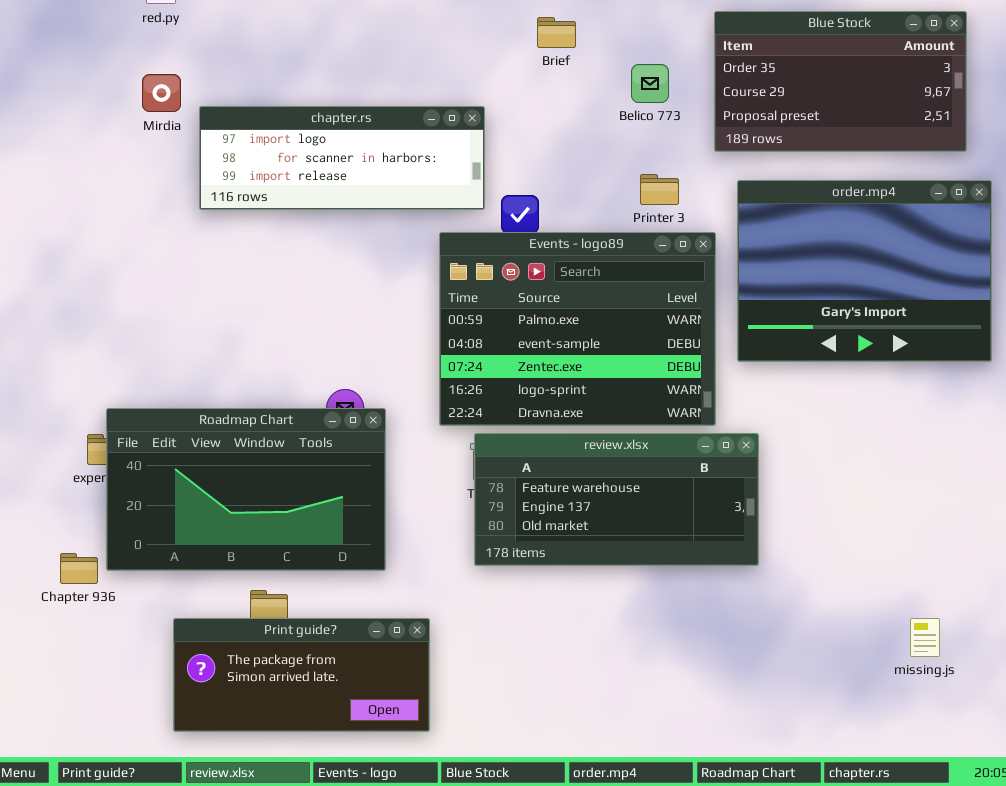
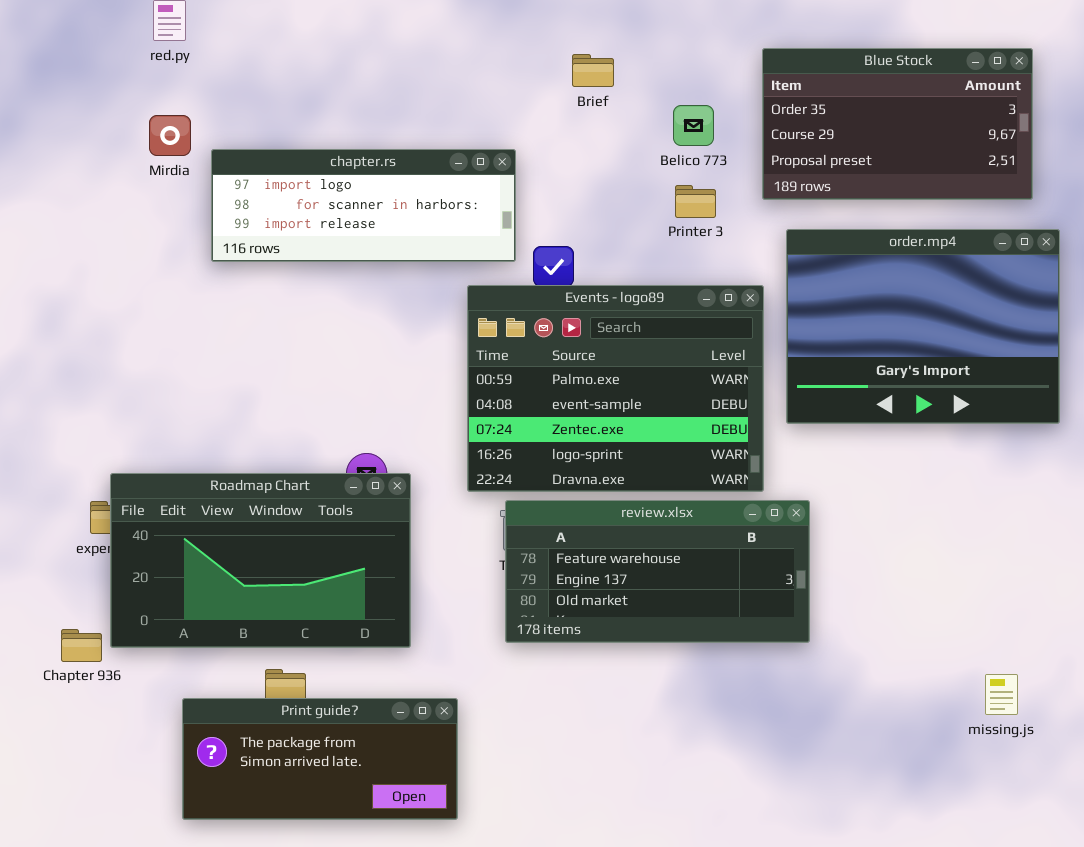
Printer 3: [640,174,679,205] -> [675,185,716,218], moved
missing.js: [910,618,940,657] -> [985,674,1018,715], moved

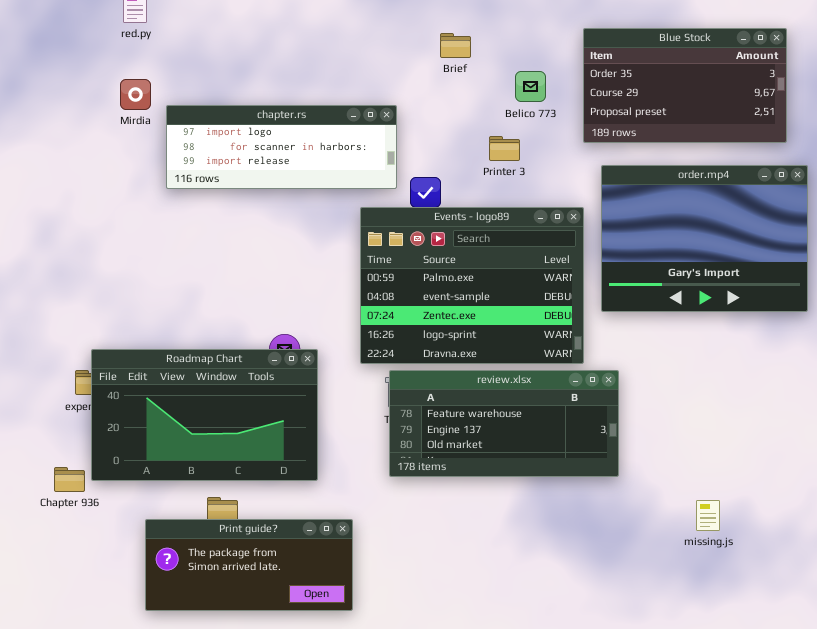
Printer 3: [675,185,716,218] -> [489,136,520,161], moved
missing.js: [985,674,1018,715] -> [696,500,720,531], moved

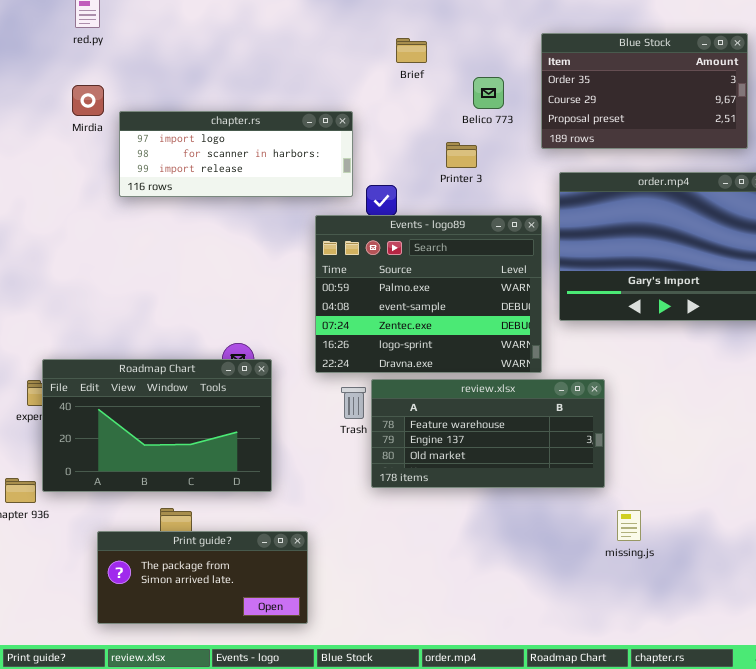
review.xlsx: [389,370,619,477] -> [371,379,605,488], moved
missing.js: [696,500,720,531] -> [617,510,641,541], moved

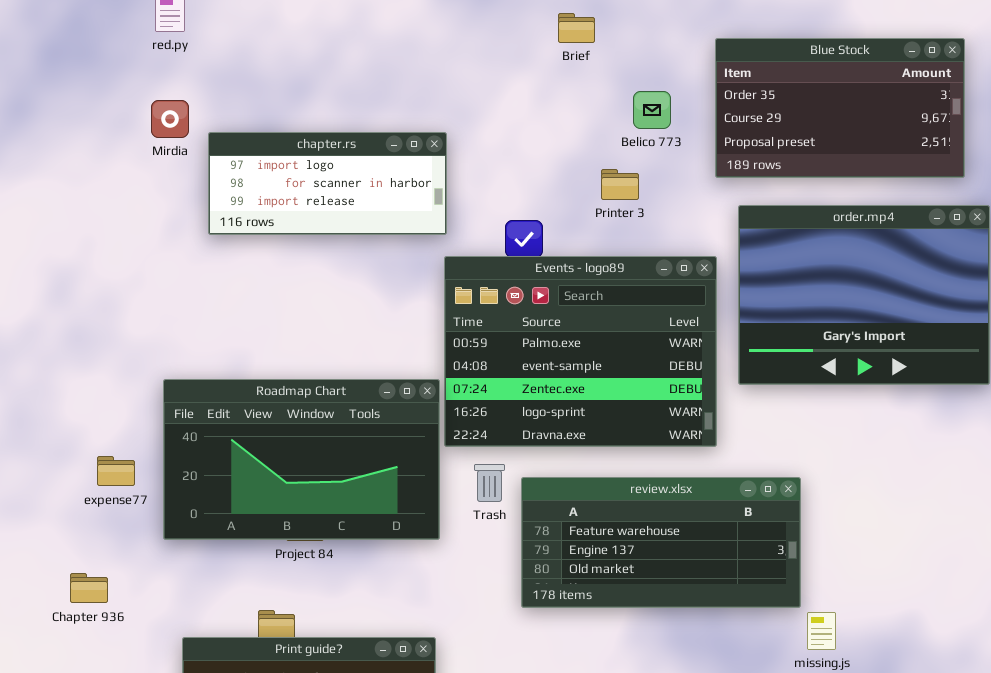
Brief: [396,38,427,63] -> [558,13,595,43], moved
chapter.rs: [119,111,353,197] -> [208,132,447,235], resized
Roadmap Chart: [42,359,272,492] -> [163,379,440,540], moved
review.xlsx: [371,379,605,488] -> [521,477,801,608], moved

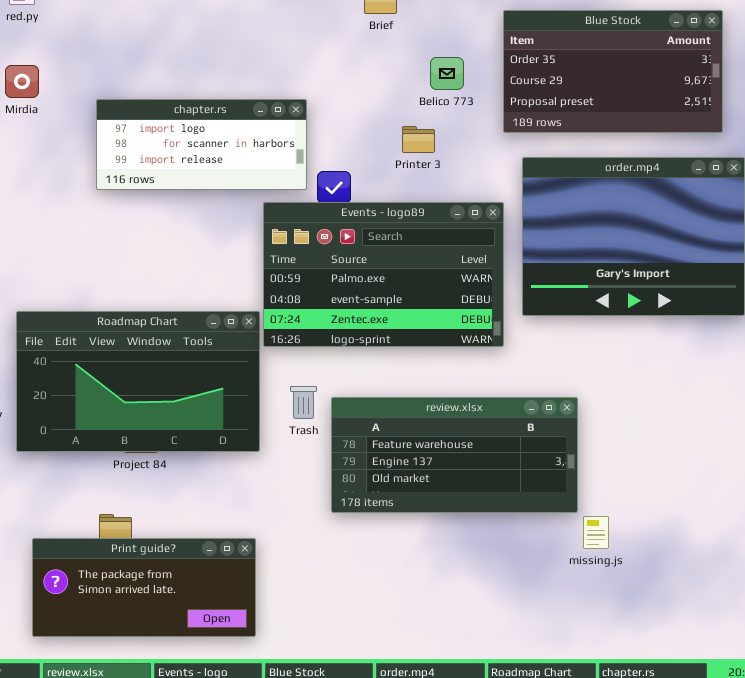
chapter.rs: [208,132,447,235] -> [96,99,307,190], moved
Events - logo89: [444,256,717,447] -> [263,202,504,347], resized

